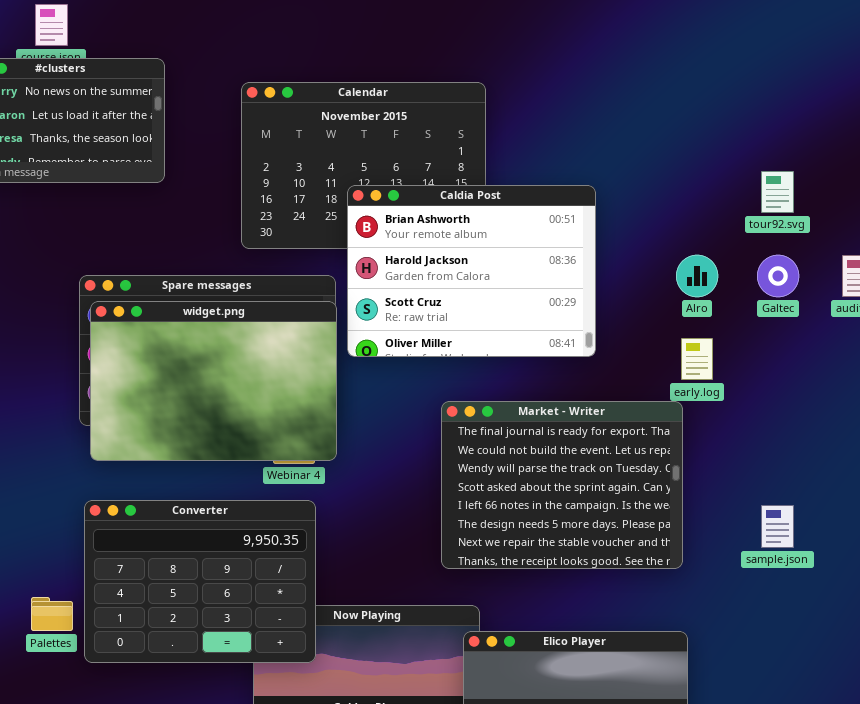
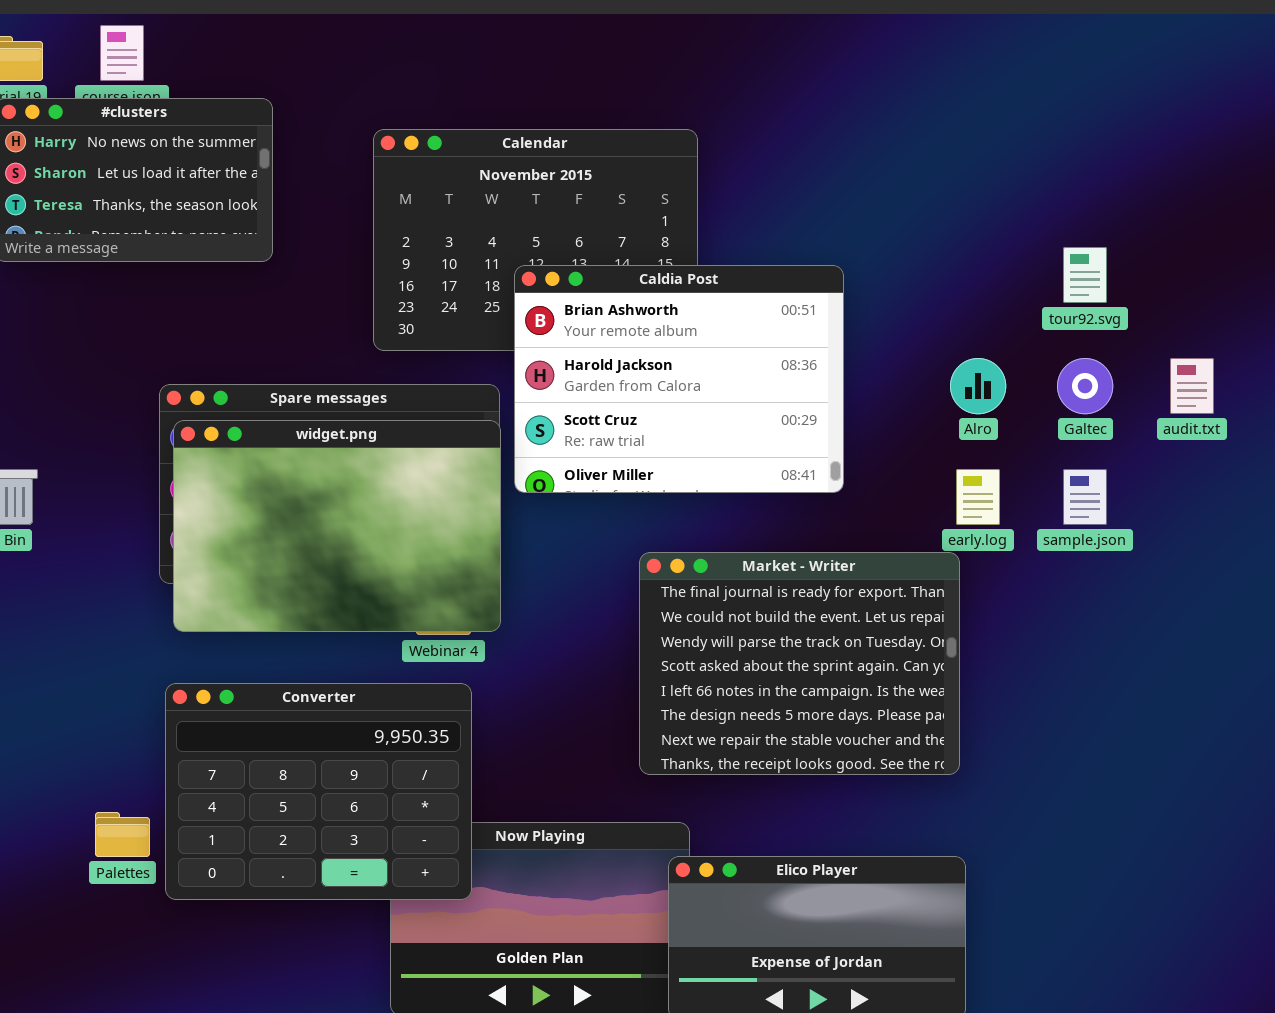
sample.json: [761,505,794,548] -> [1063,469,1107,525], moved

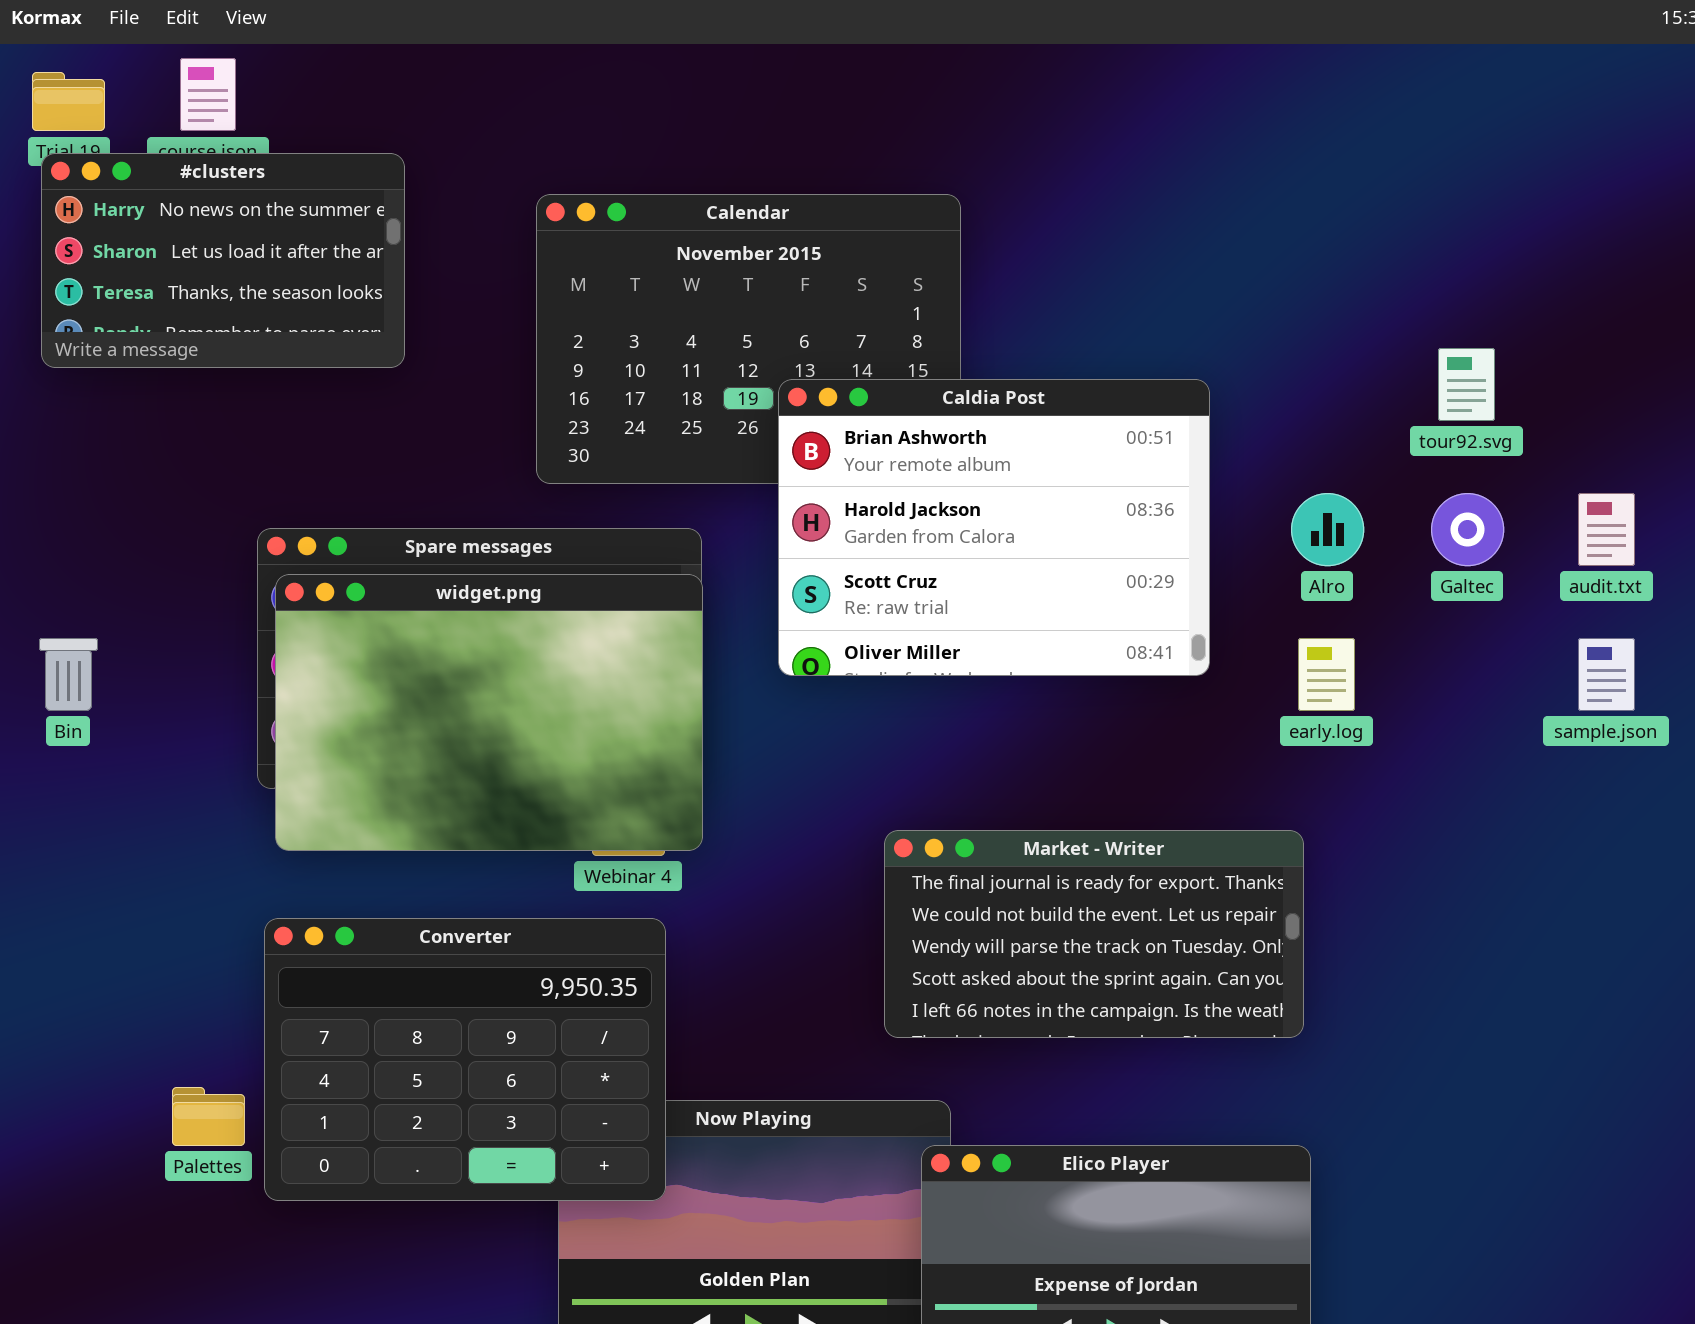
Caldia Post: [514,265,844,493] -> [778,379,1210,676], moved
sample.json: [1063,469,1107,525] -> [1578,638,1635,711], moved
Market - Writer: [639,552,960,775] -> [884,830,1304,1038], resized

